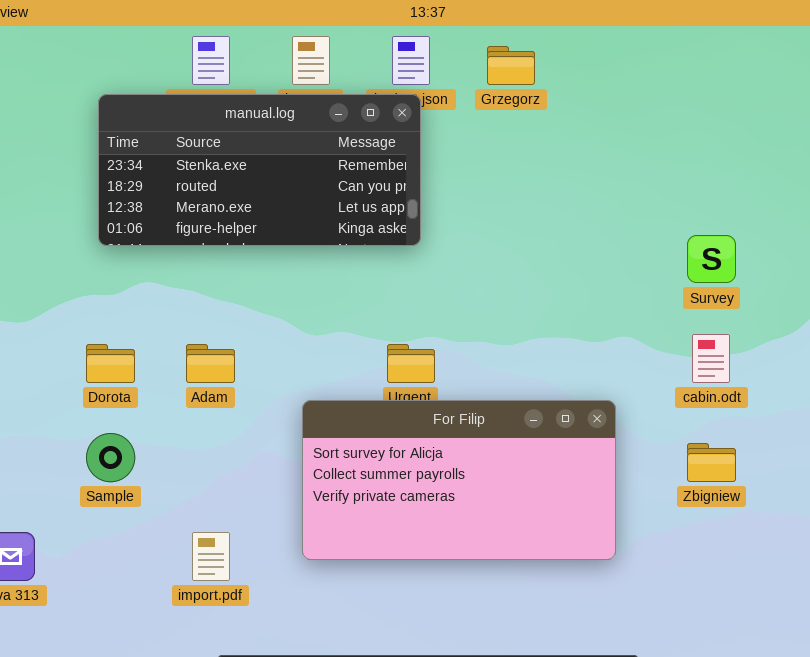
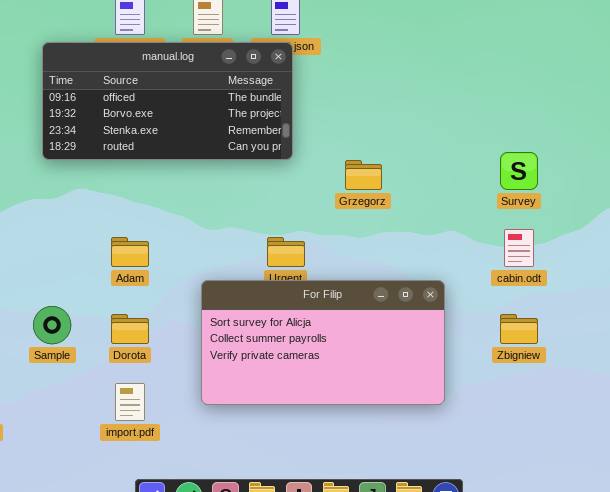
Grzegorz: [487,46,535,85] -> [345,160,382,190], moved
manual.log: [98,94,421,246] -> [42,42,293,160], scrolled up 2 rows
Dorota: [86,344,135,383] -> [111,314,149,344], moved

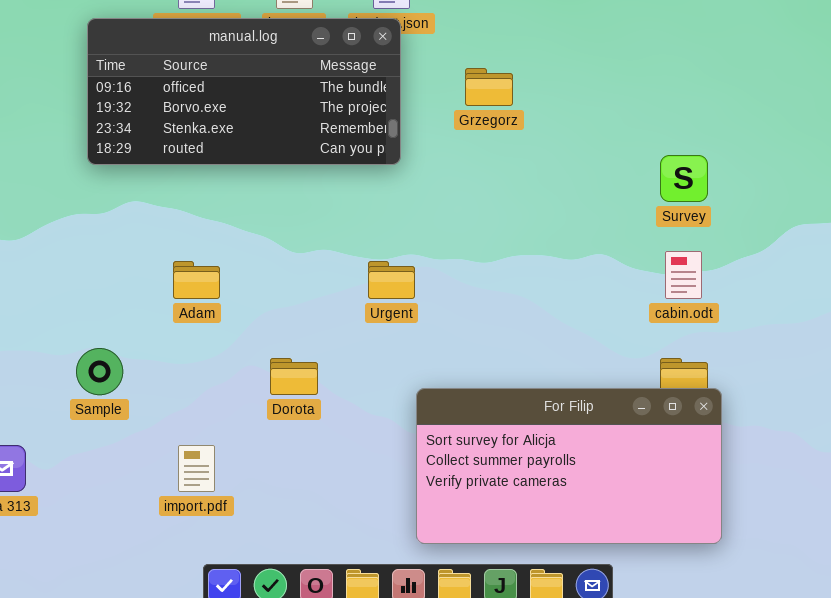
Grzegorz: [345,160,382,190] -> [465,68,513,106], moved
For Filip: [201,280,445,405] -> [416,388,722,544], moved
Dorota: [111,314,149,344] -> [270,358,318,395], moved

